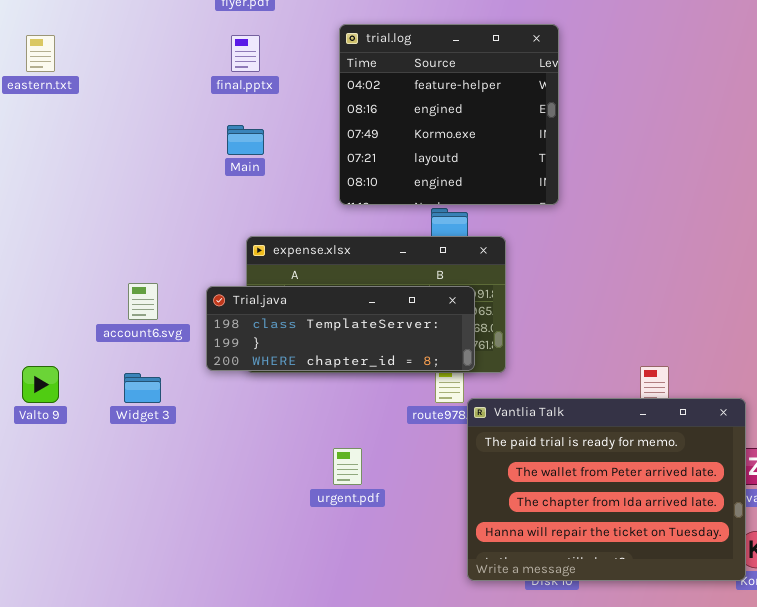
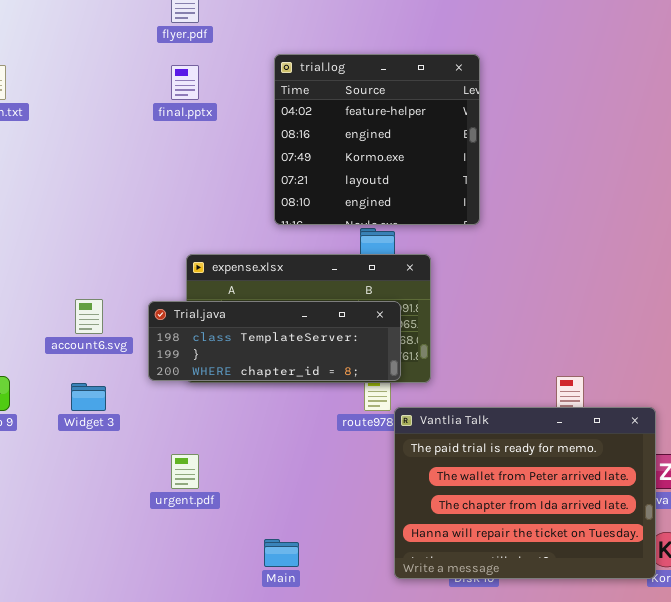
Main: [227,125,264,155] -> [264,539,299,567], moved
urgent.pdf: [333,448,362,485] -> [171,454,199,489], moved

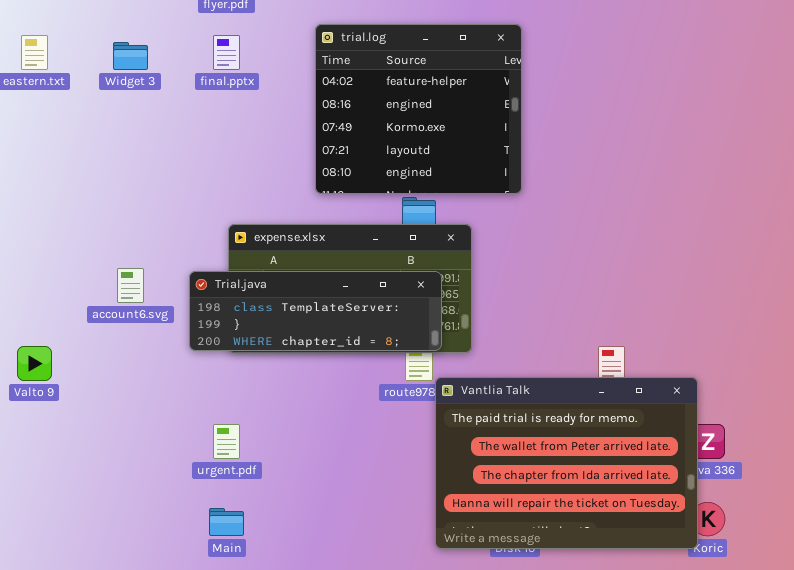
Widget 3: [71,383,106,411] -> [113,42,148,70], moved
Main: [264,539,299,567] -> [209,508,244,536], moved

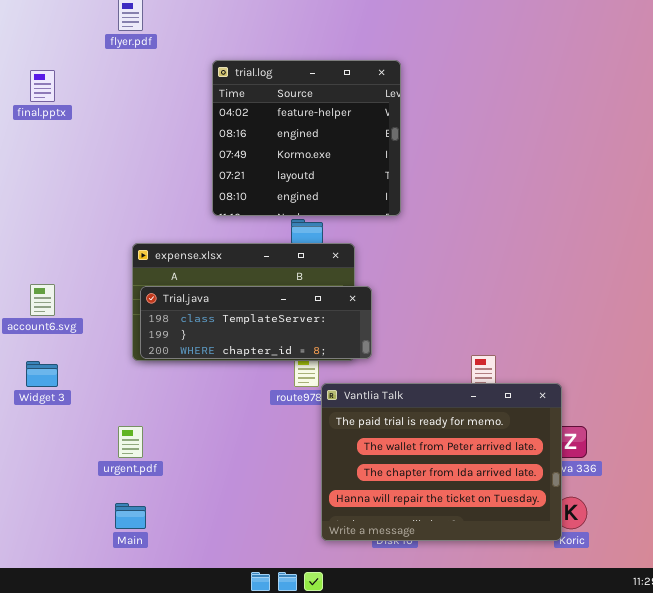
final.pptx: [213,35,240,70] -> [30,70,55,102], moved
Widget 3: [113,42,148,70] -> [26,361,58,387], moved
Trial.java: [189,271,442,351] -> [140,286,372,359], moved

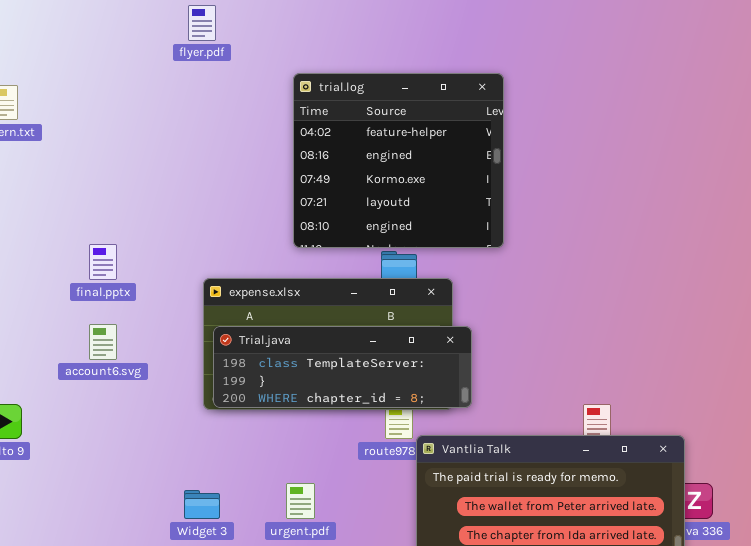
final.pptx: [30,70,55,102] -> [89,244,117,280], moved
Widget 3: [26,361,58,387] -> [184,490,220,519], moved
urgent.pdf: [118,426,143,458] -> [286,483,315,519], moved

